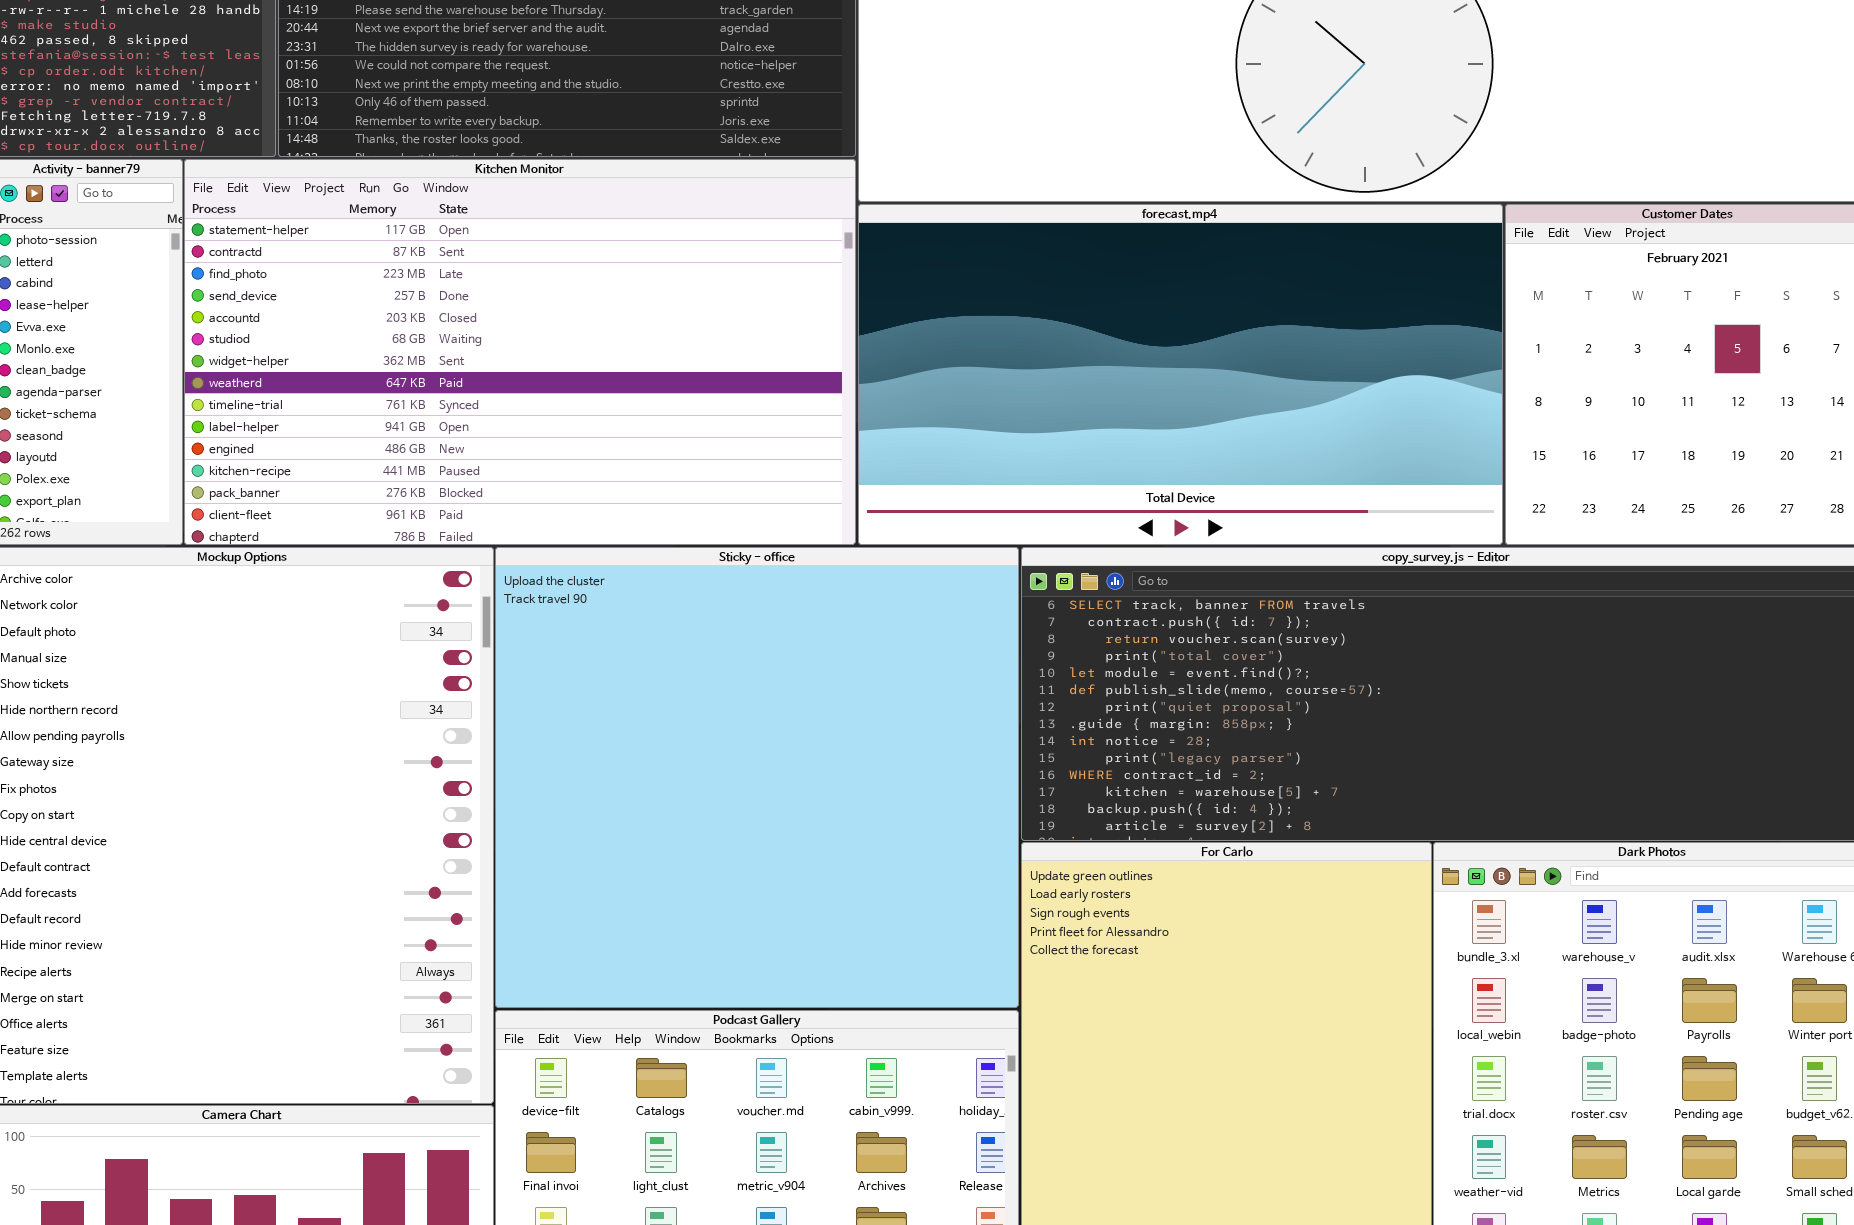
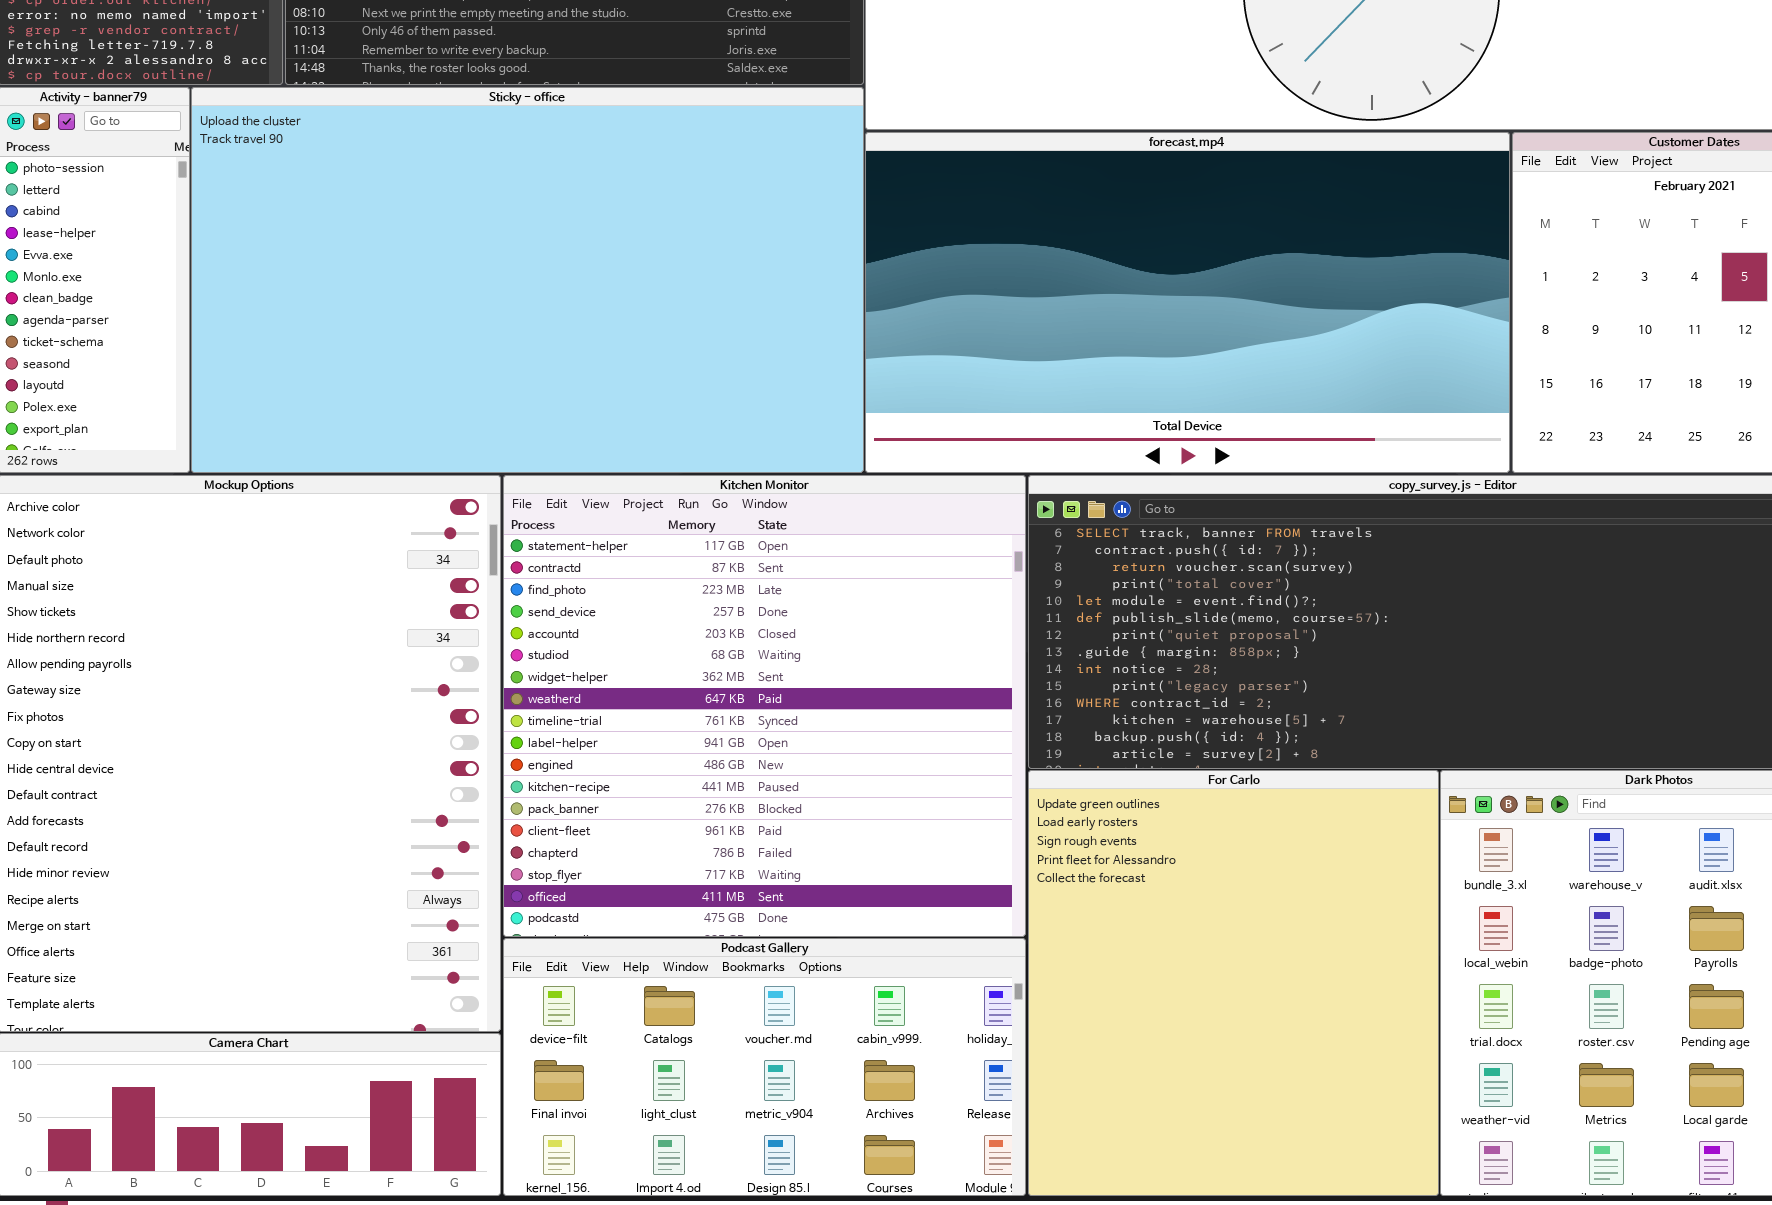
Kitchen Monitor: [184,159,856,545] -> [503,475,1026,937], moved, resized
Sticky - office: [495,547,1019,1008] -> [191,87,864,473], moved, resized

